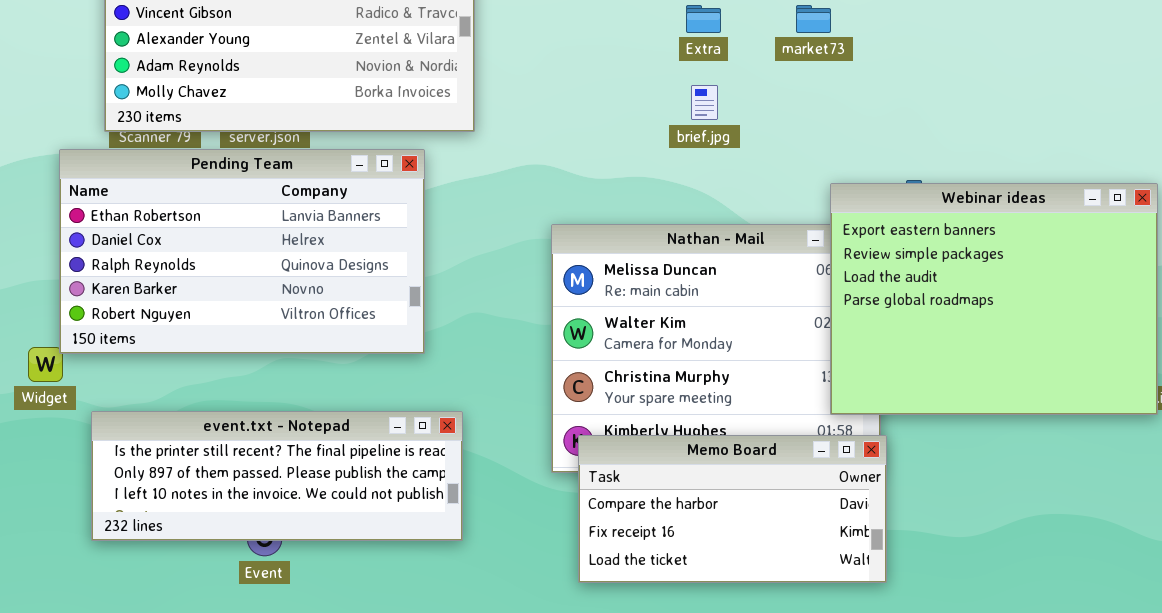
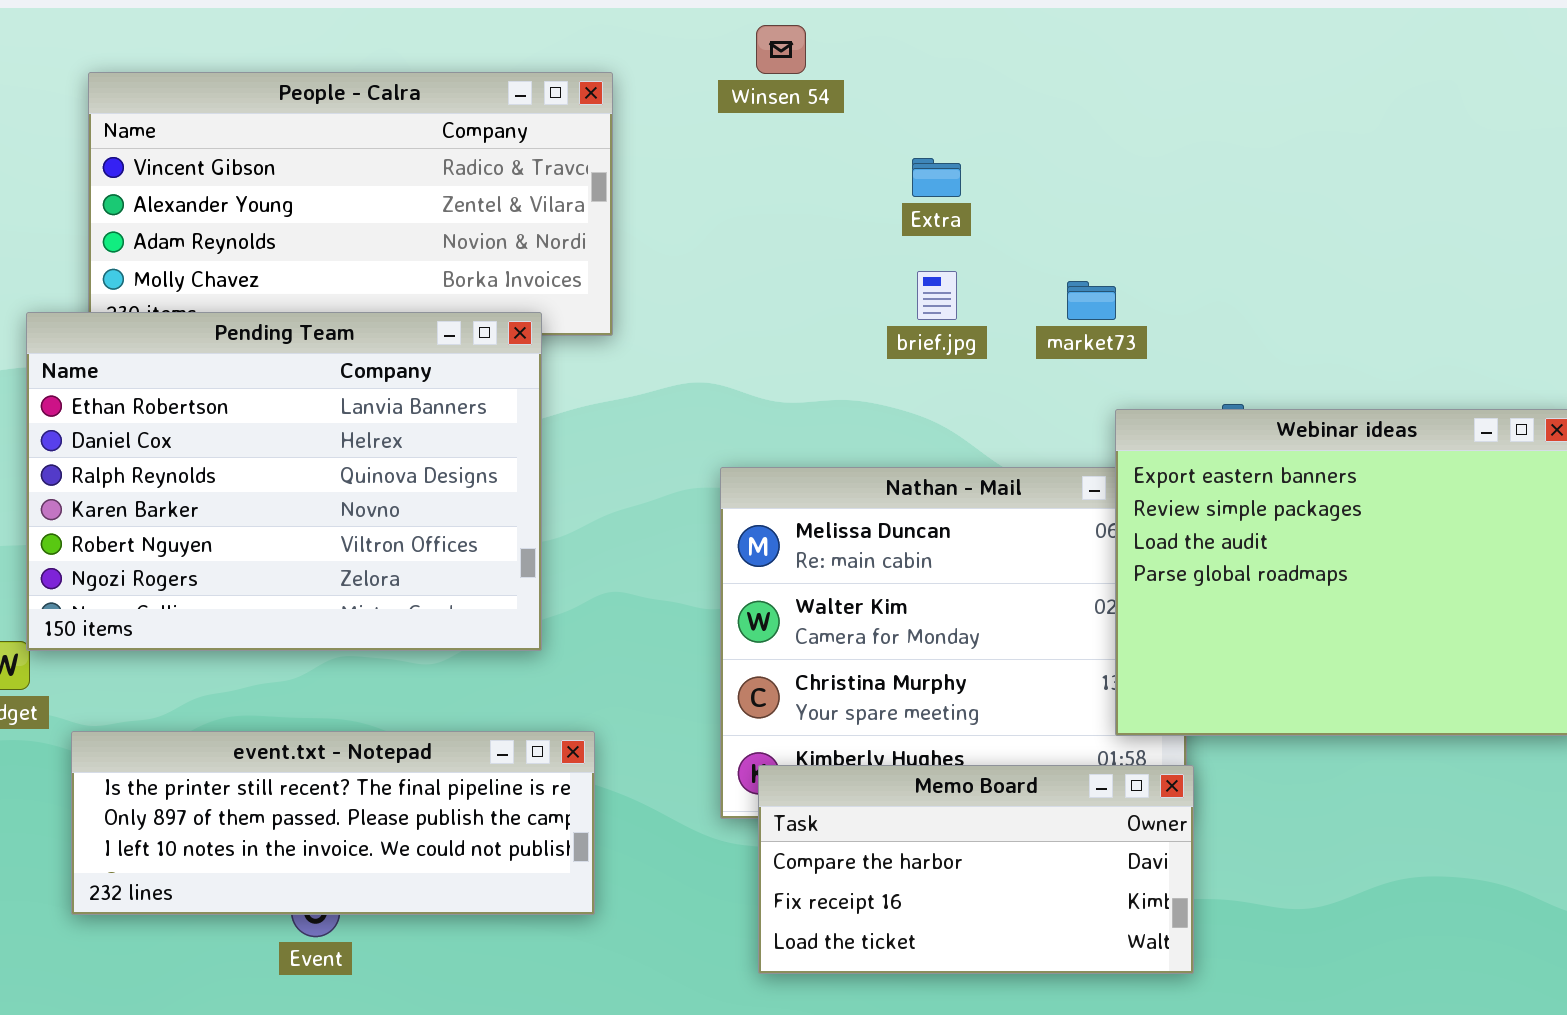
market73: [796,5,831,33] -> [1067,281,1116,320], moved
Pending Team: [59,149,425,354] -> [26,312,542,651], resized

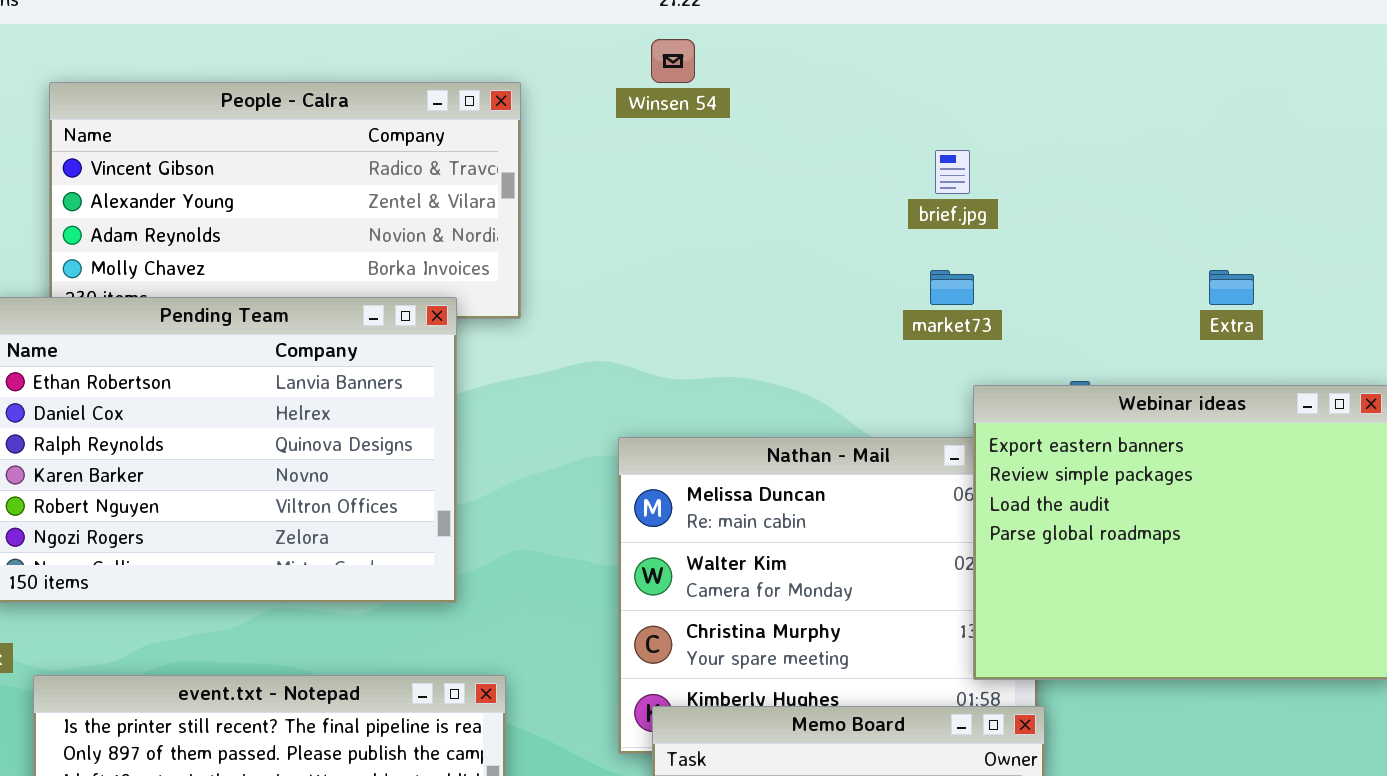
Extra: [912,158,961,197] -> [1209,270,1254,305], moved
brief.jpg: [917,271,957,320] -> [935,150,970,194], moved

